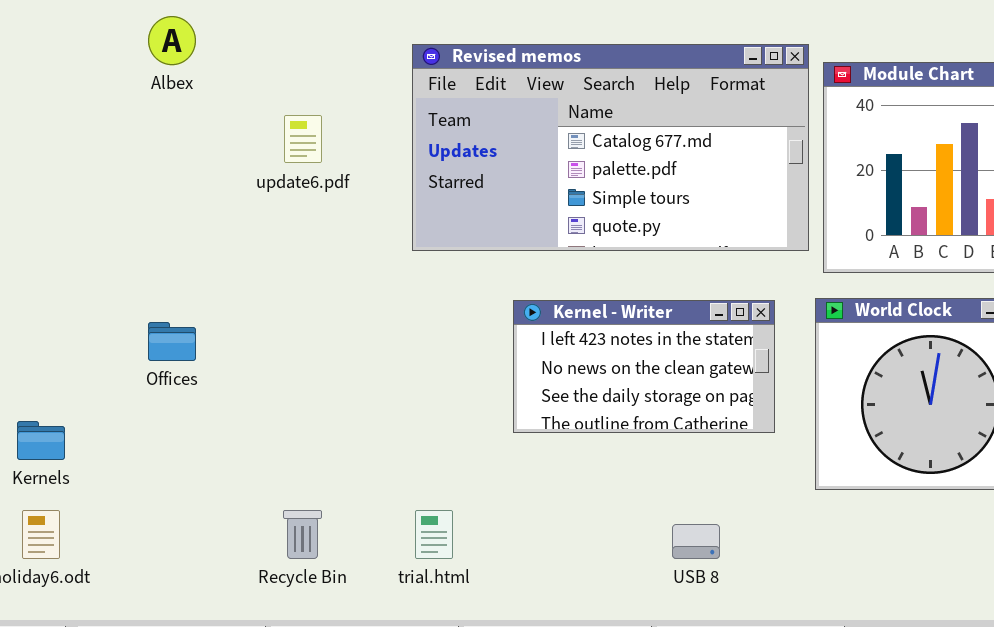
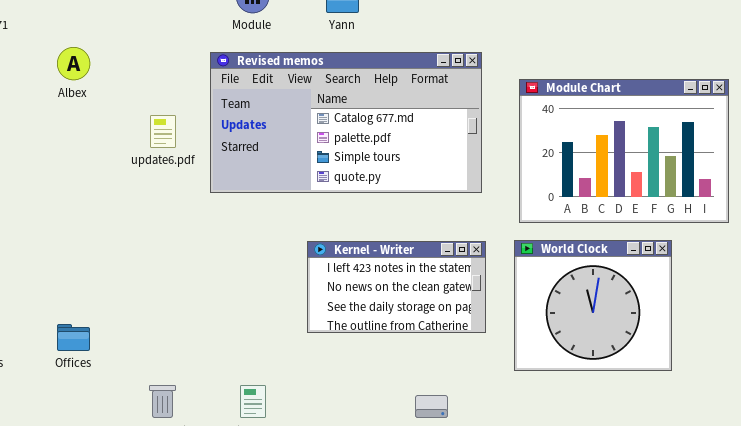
Revised memos: [412,44,809,251] -> [210,52,482,193], moved
Offices: [148,322,196,361] -> [57,324,90,351], moved

